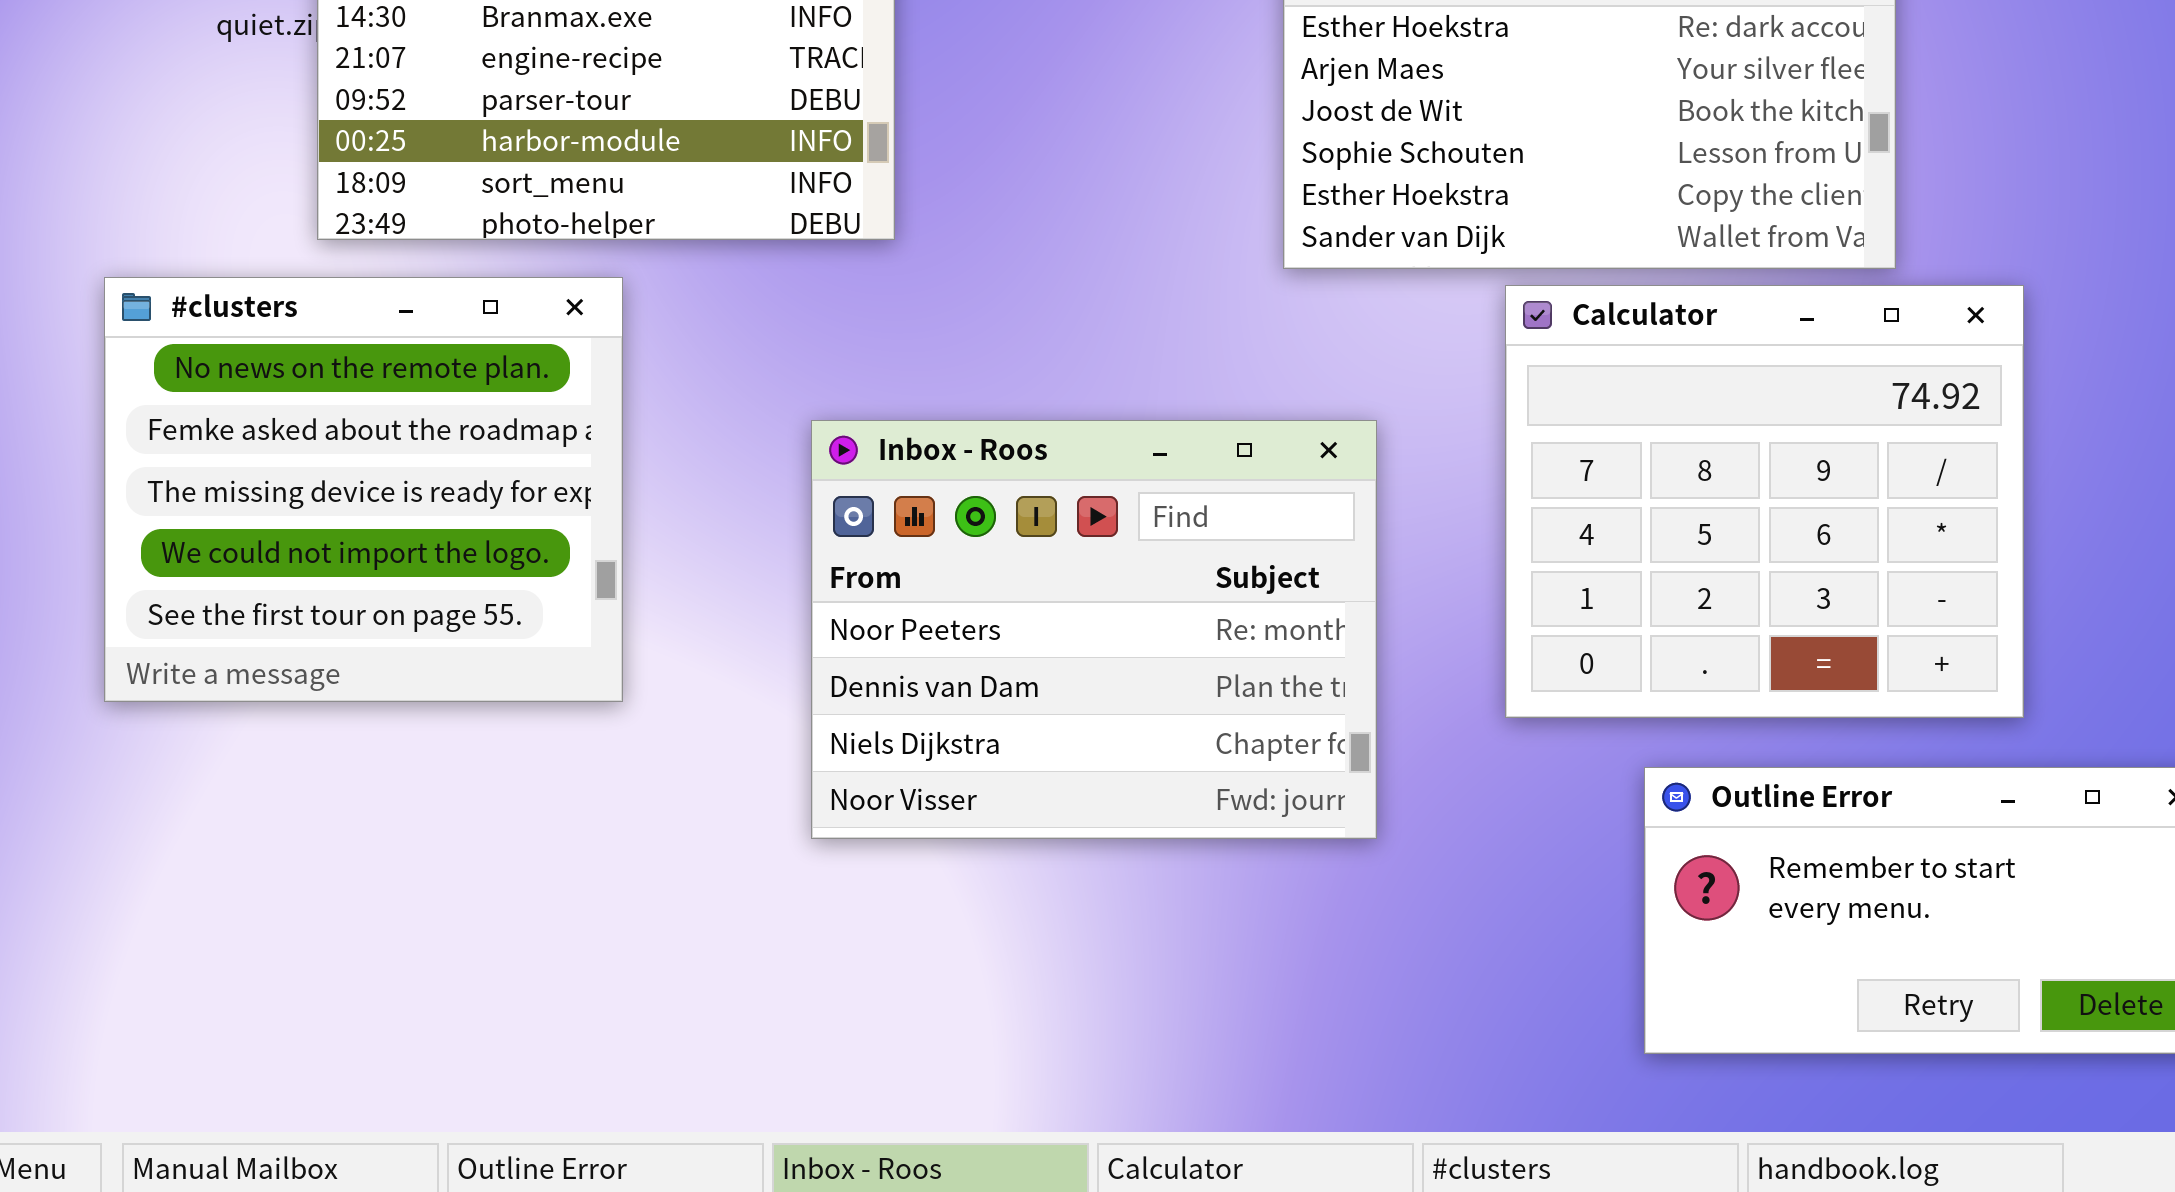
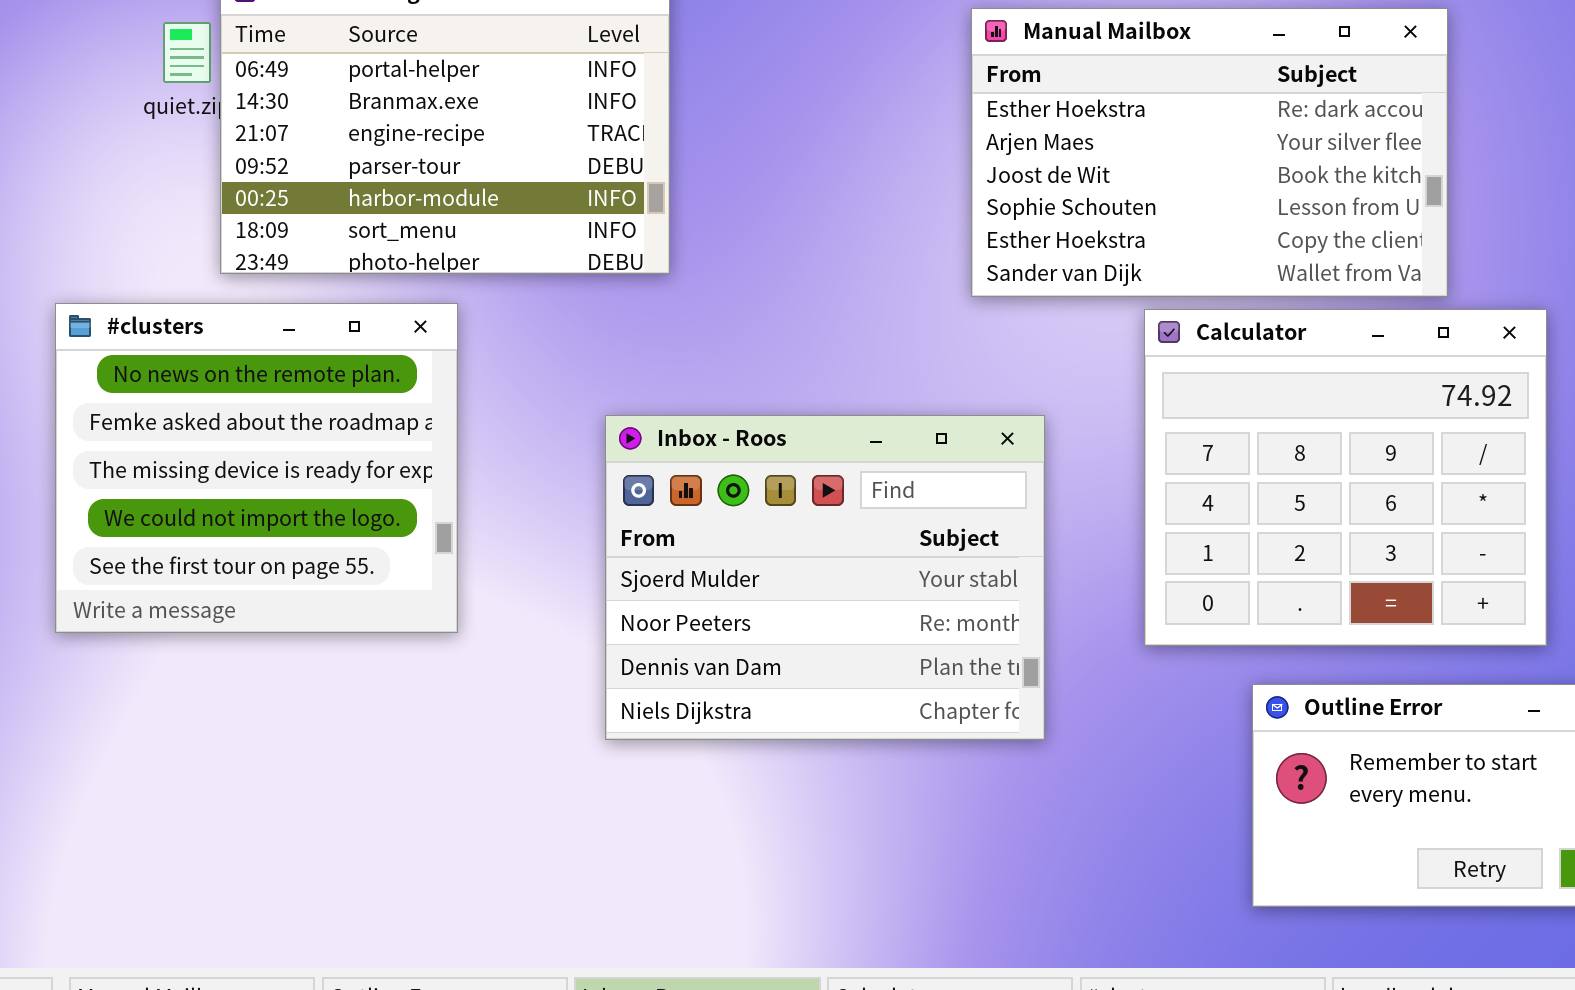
Inbox - Roos: [811,420,1377,839] -> [605,415,1045,740], scrolled up 1 row

